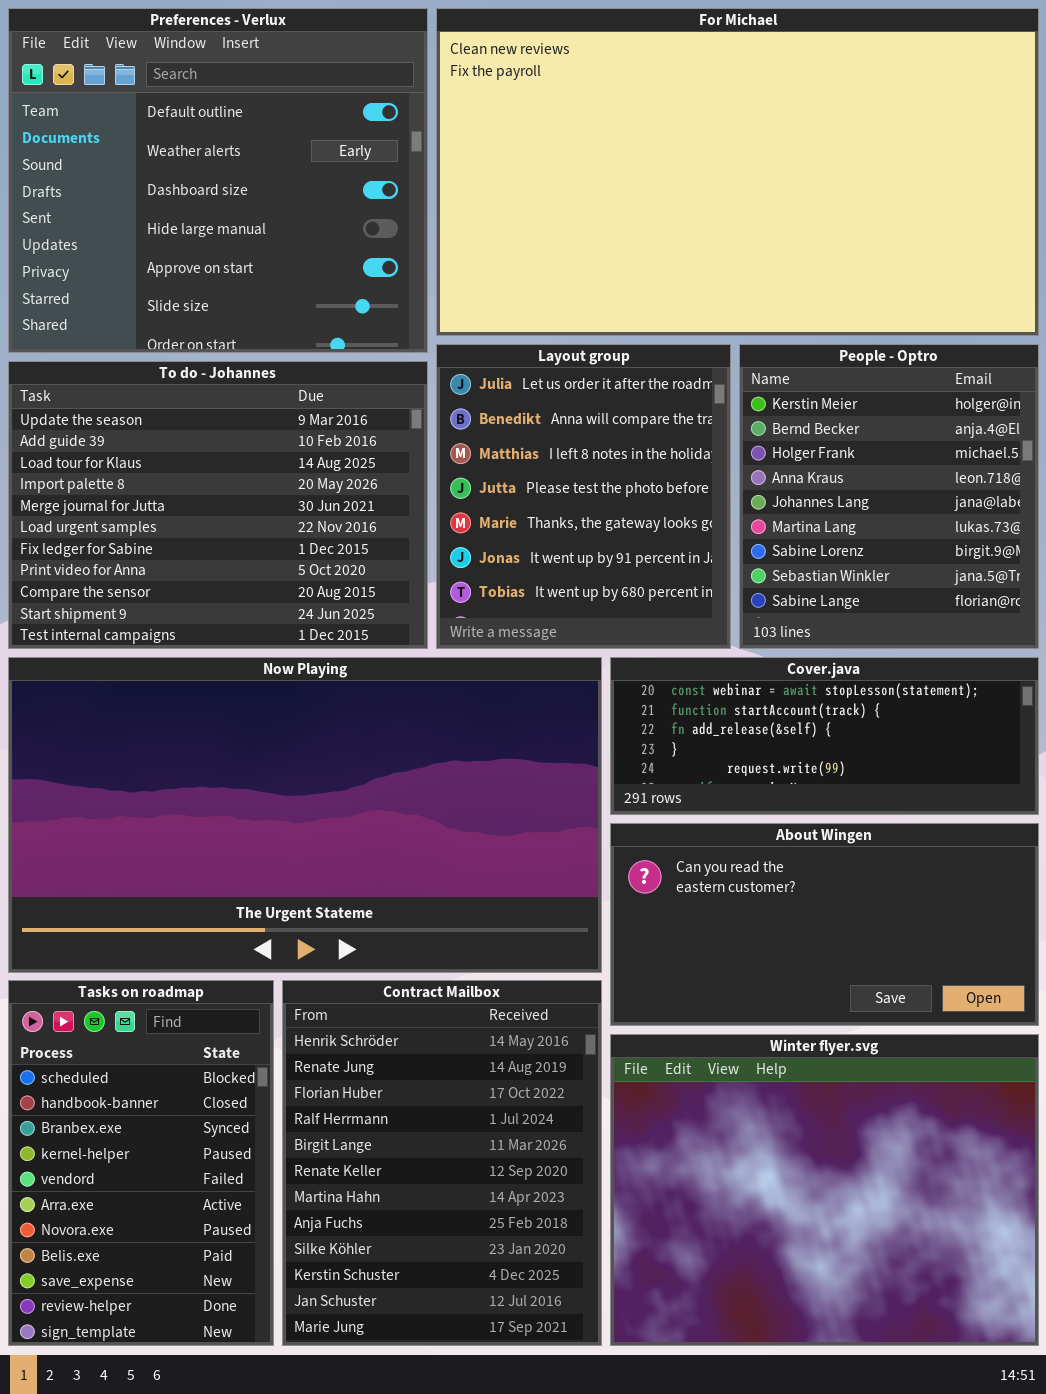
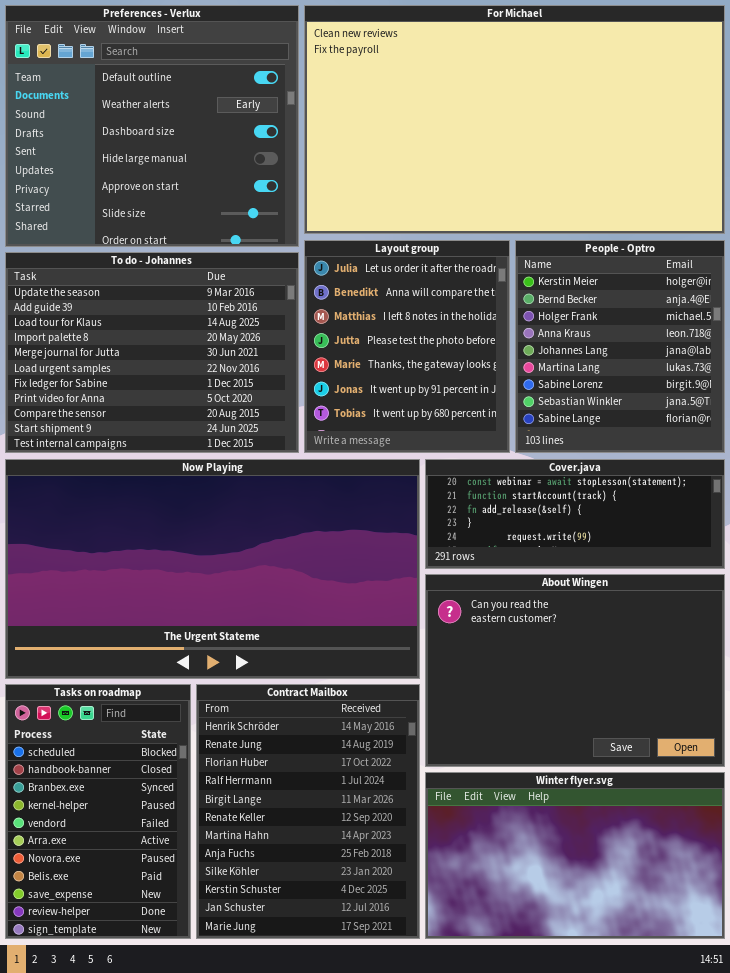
About Wingen: [610,823,1039,1026] -> [425,574,725,767], resized
Winter flyer.svg: [610,1034,1039,1346] -> [425,772,725,939], resized

